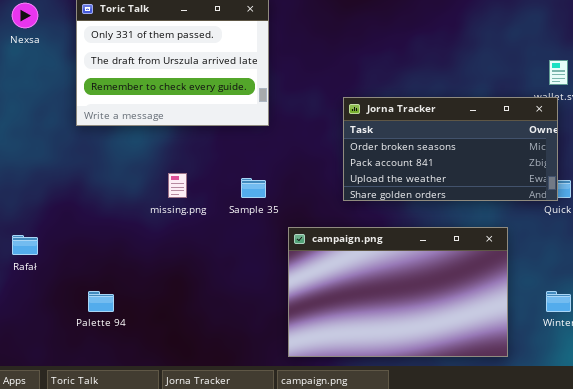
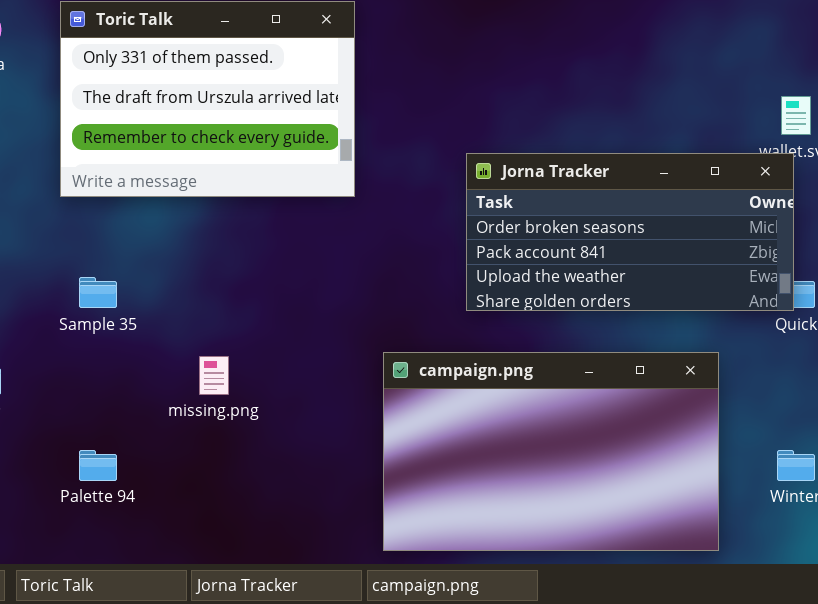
missing.png: [168,173,187,198] -> [199,356,229,395], moved
Sample 35: [241,178,266,198] -> [79,277,117,308], moved

